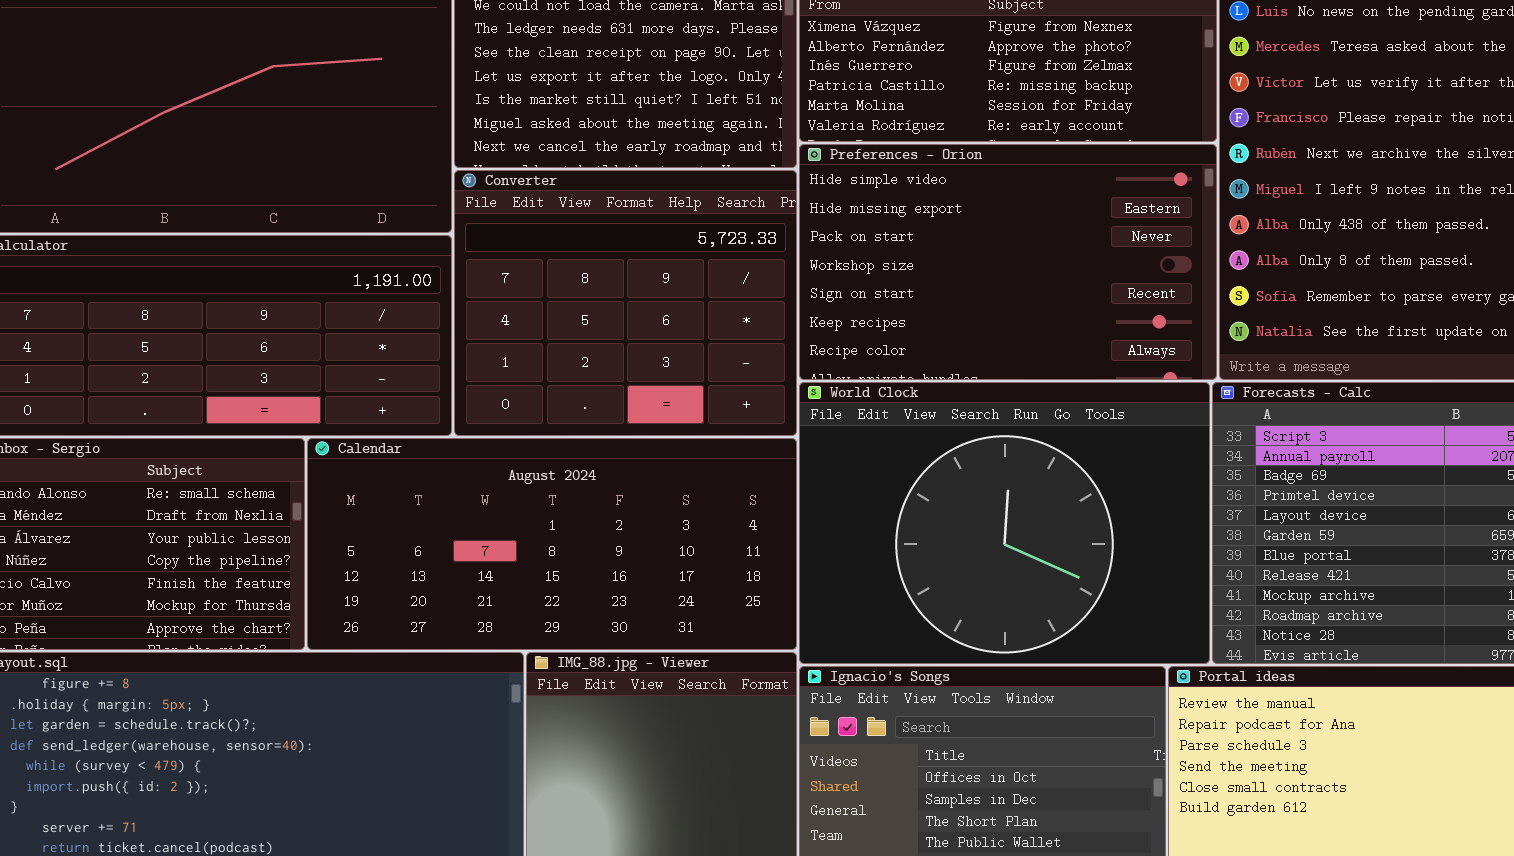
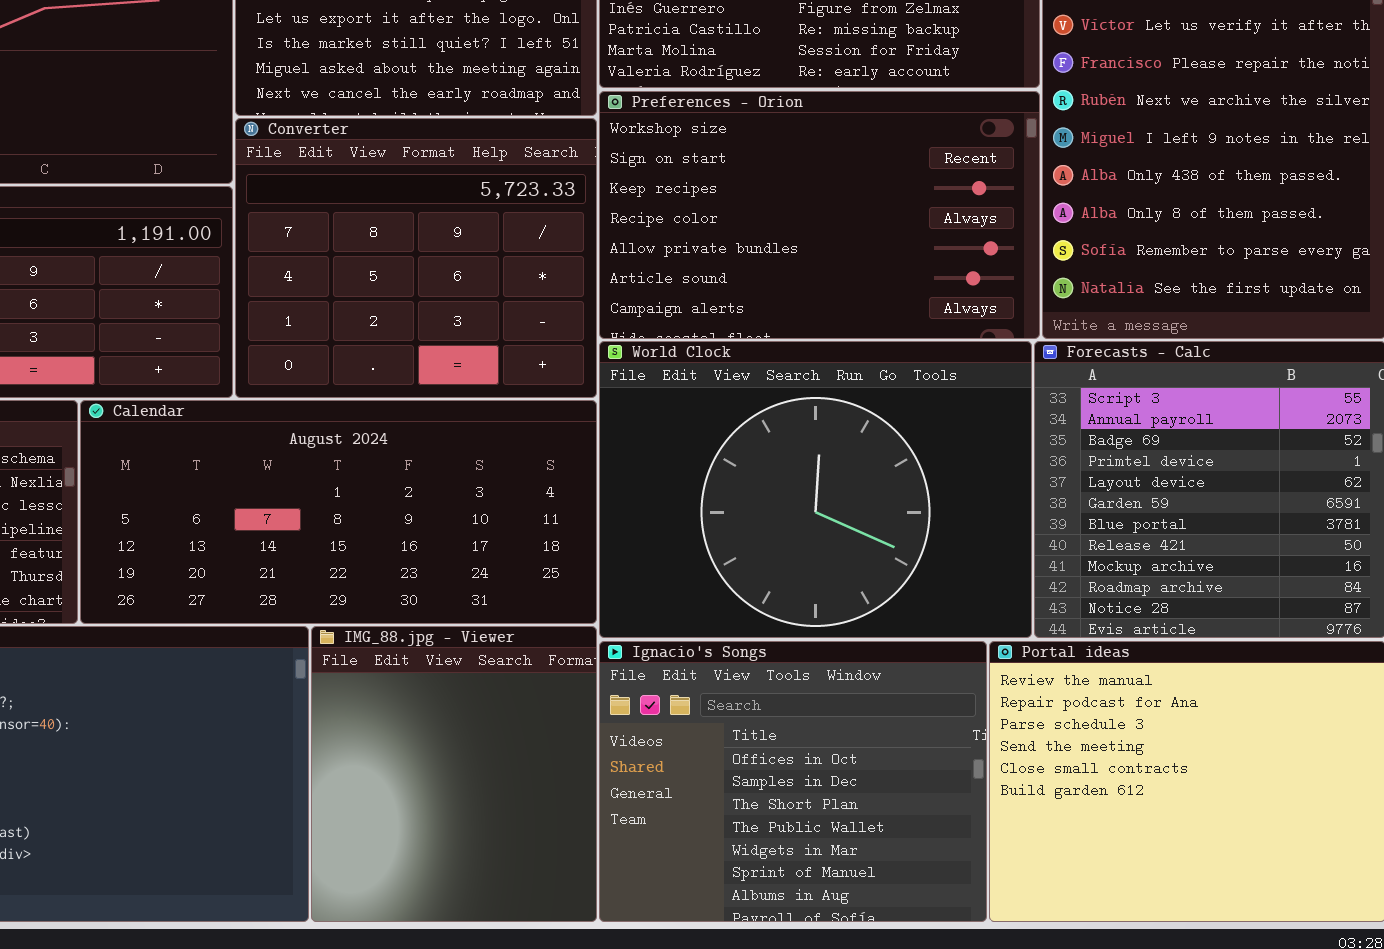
Preferences - Orion: [799,144,1217,380] -> [599,91,1040,339], scrolled down 3 rows

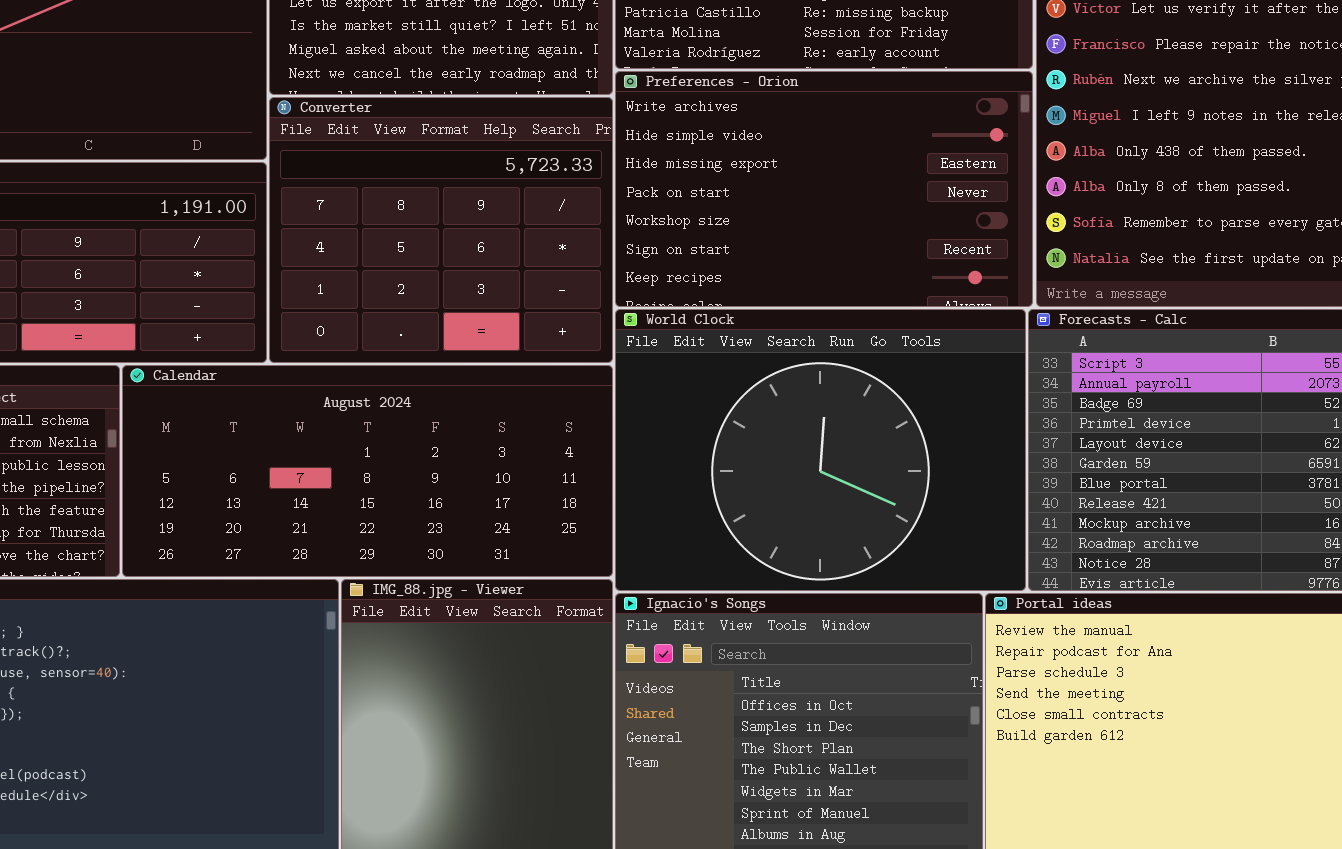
Preferences - Orion: [599,91,1040,339] -> [615,71,1033,307], scrolled up 4 rows

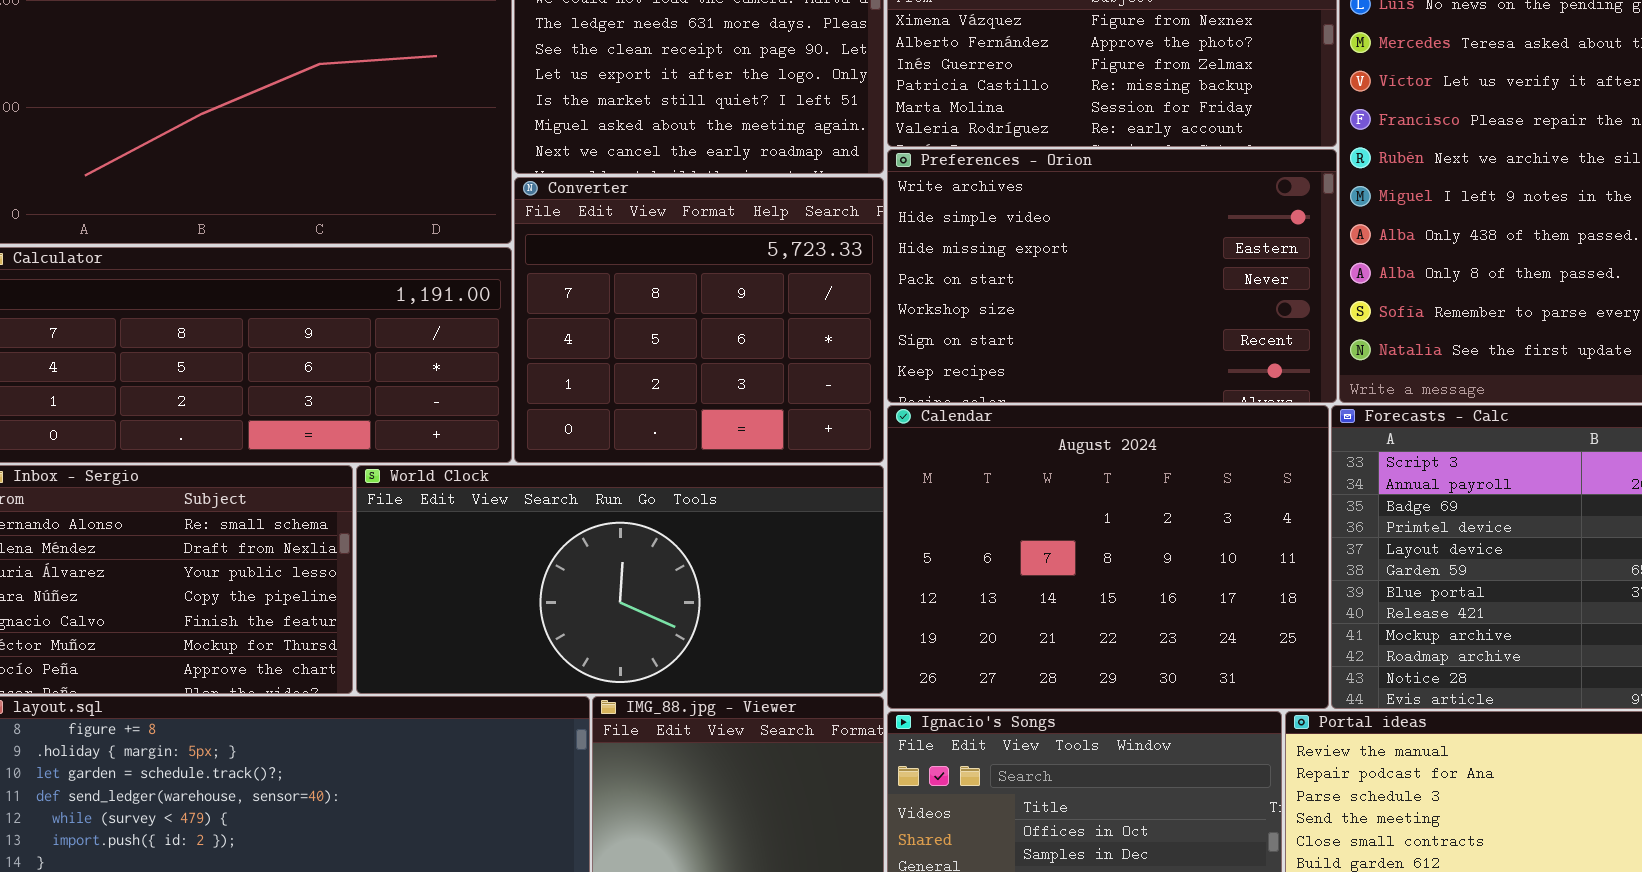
World Clock: [615,309,1026,591] -> [356,465,884,694], moved, resized
Calendar: [122,365,613,577] -> [887,405,1329,709], moved, resized

